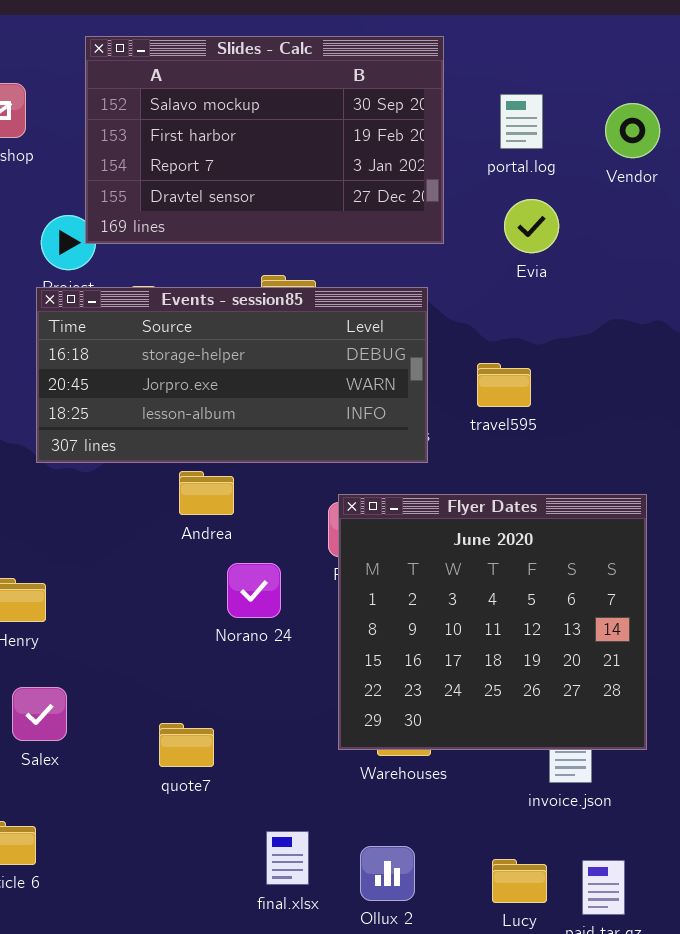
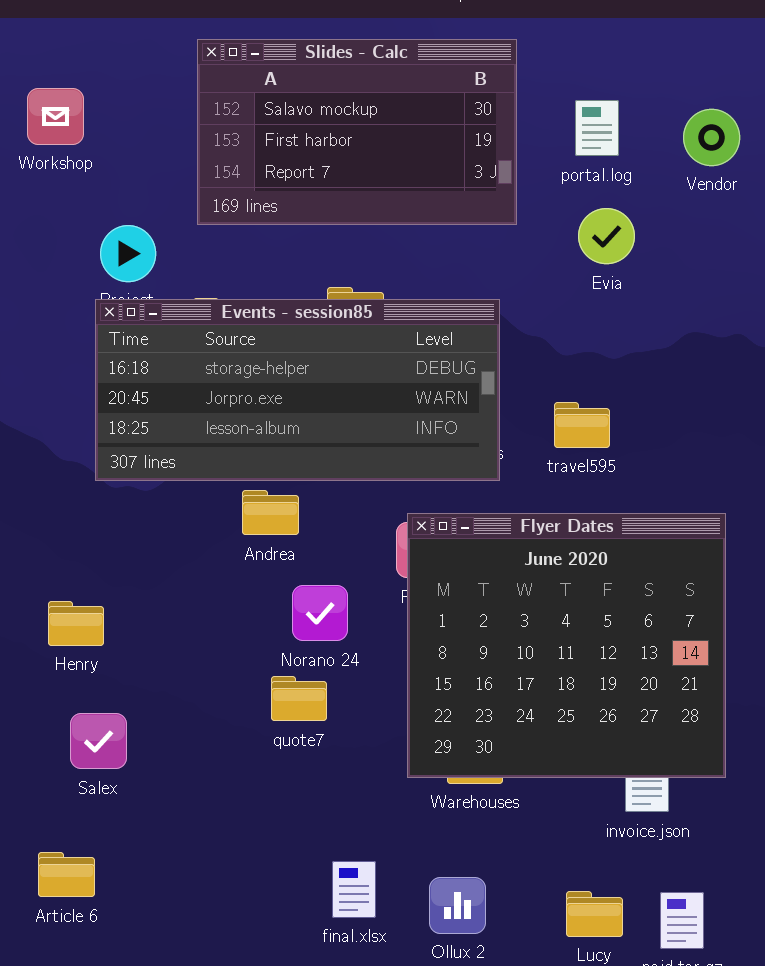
Slides - Calc: [85,36,444,244] -> [197,39,517,225], resized
travel595: [477,363,531,407] -> [554,402,610,448], moved
quote7: [159,723,214,767] -> [271,676,327,721], moved

